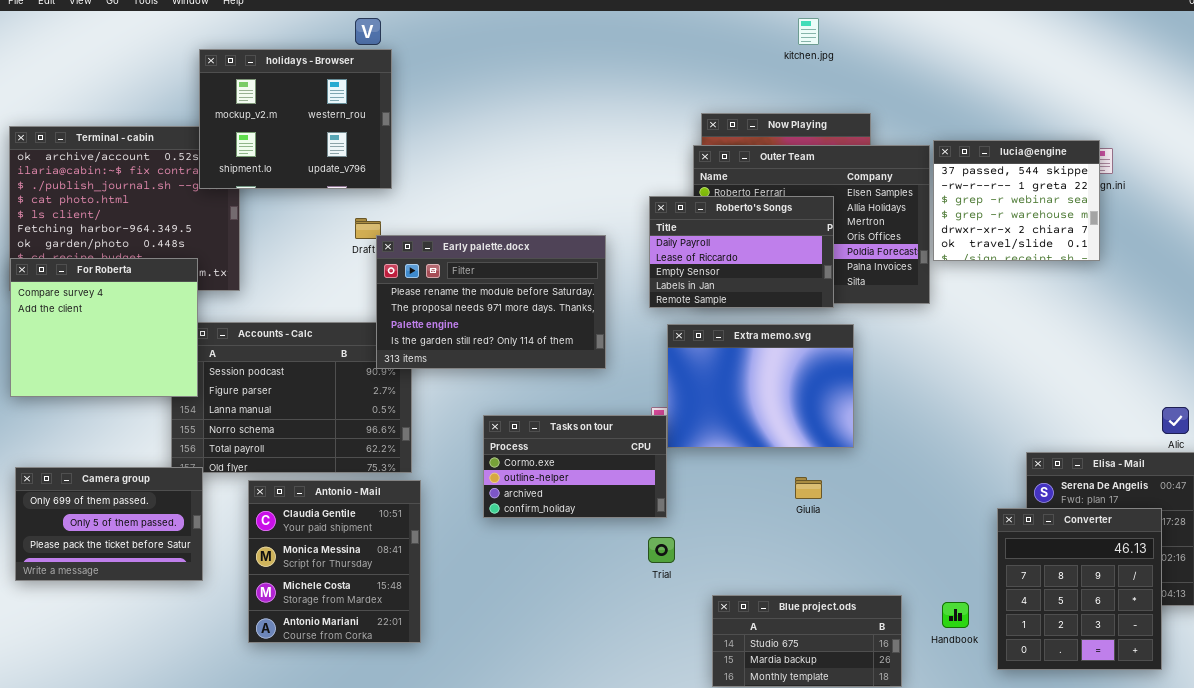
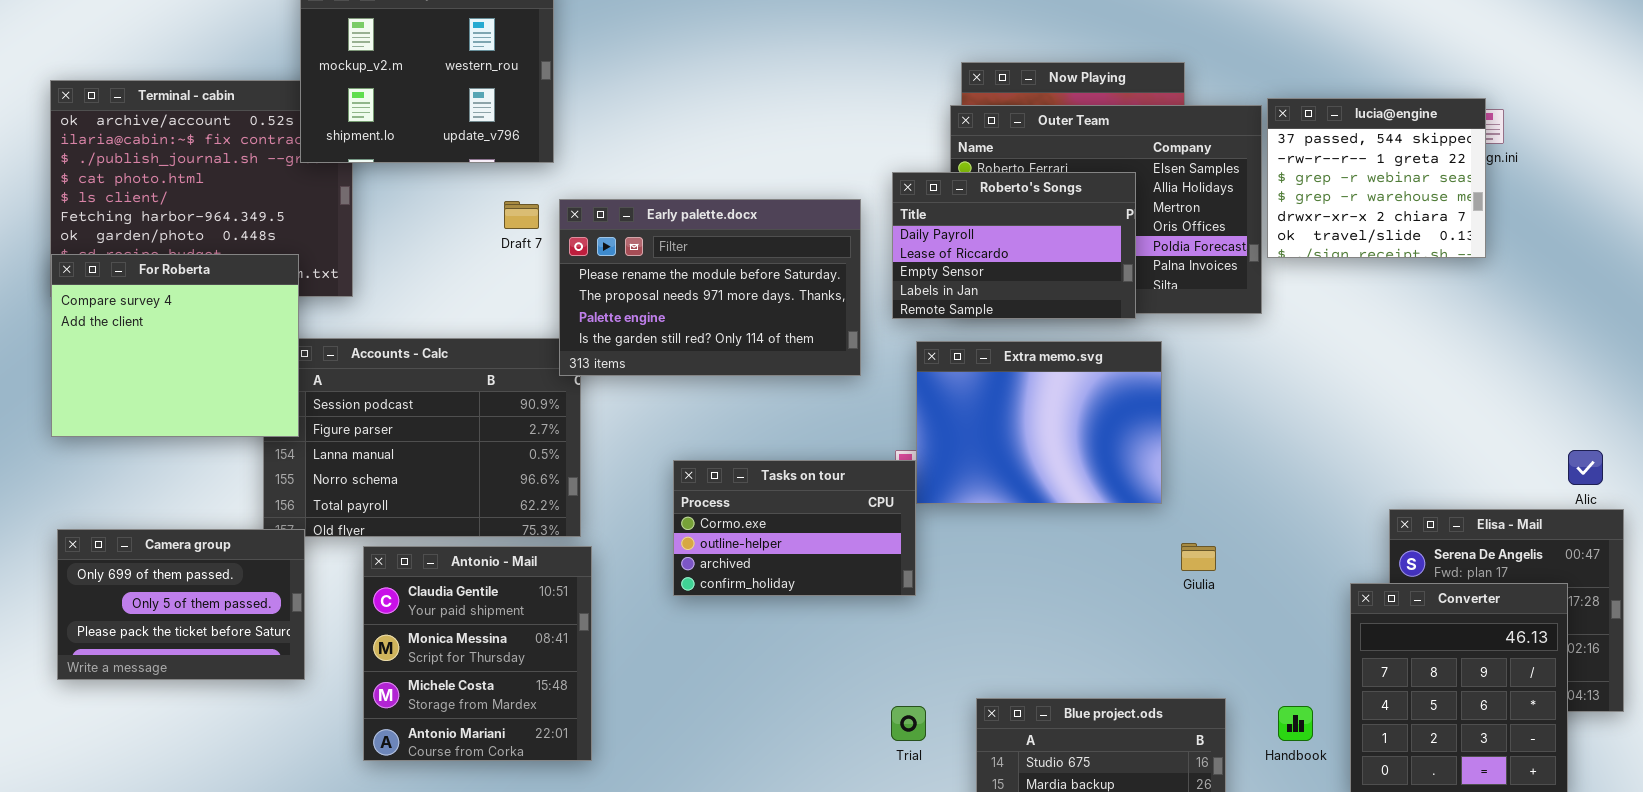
Early palette.docx: [376,235,606,369] -> [559,199,861,376], moved
Giulia: [795,477,822,499] -> [1181,543,1216,571], moved
Trial: [648,537,675,563] -> [891,706,926,741], moved

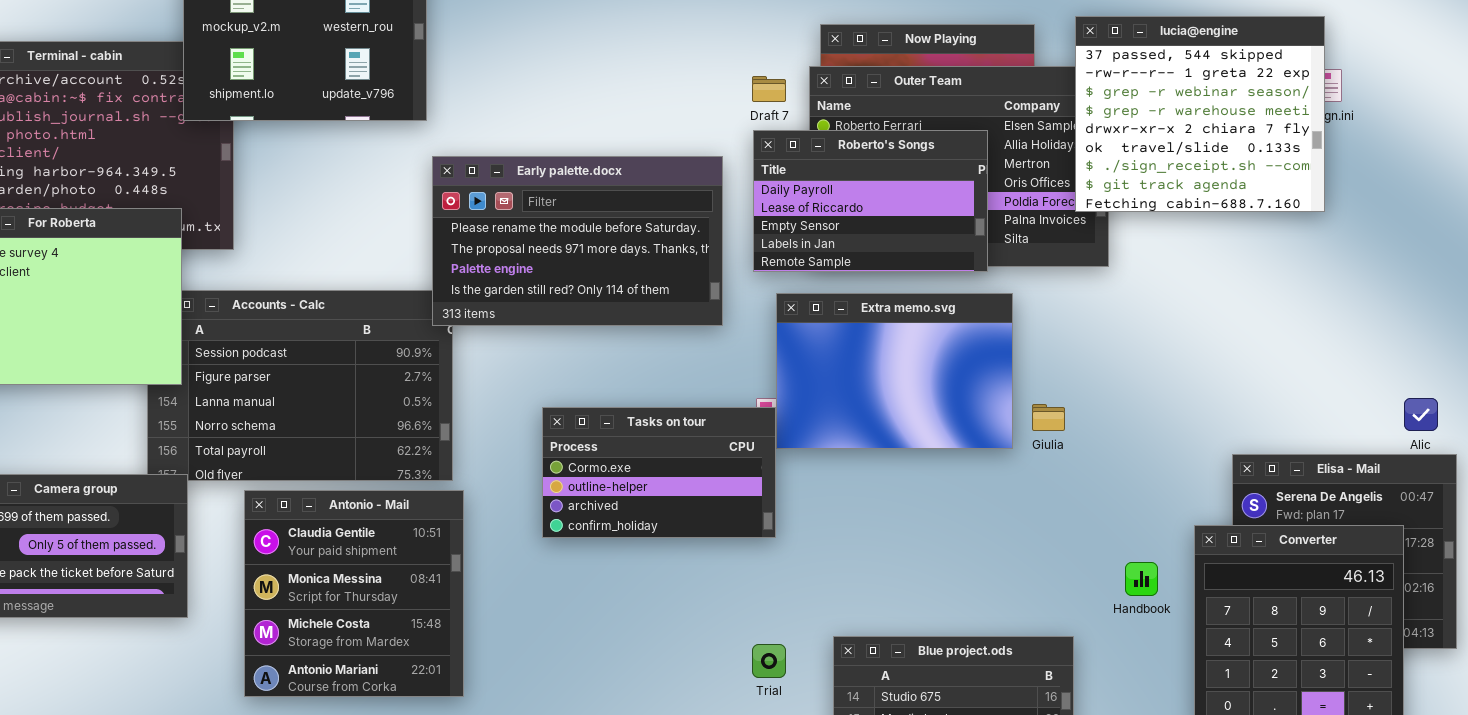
lucia@engine: [1267,98,1486,258] -> [1075,16,1325,212], resized
Draft 7: [504,201,539,229] -> [752,76,786,102], moved
Giulia: [1181,543,1216,571] -> [1032,404,1065,431], moved
Handbook: [1278,706,1313,741] -> [1125,562,1158,596], moved

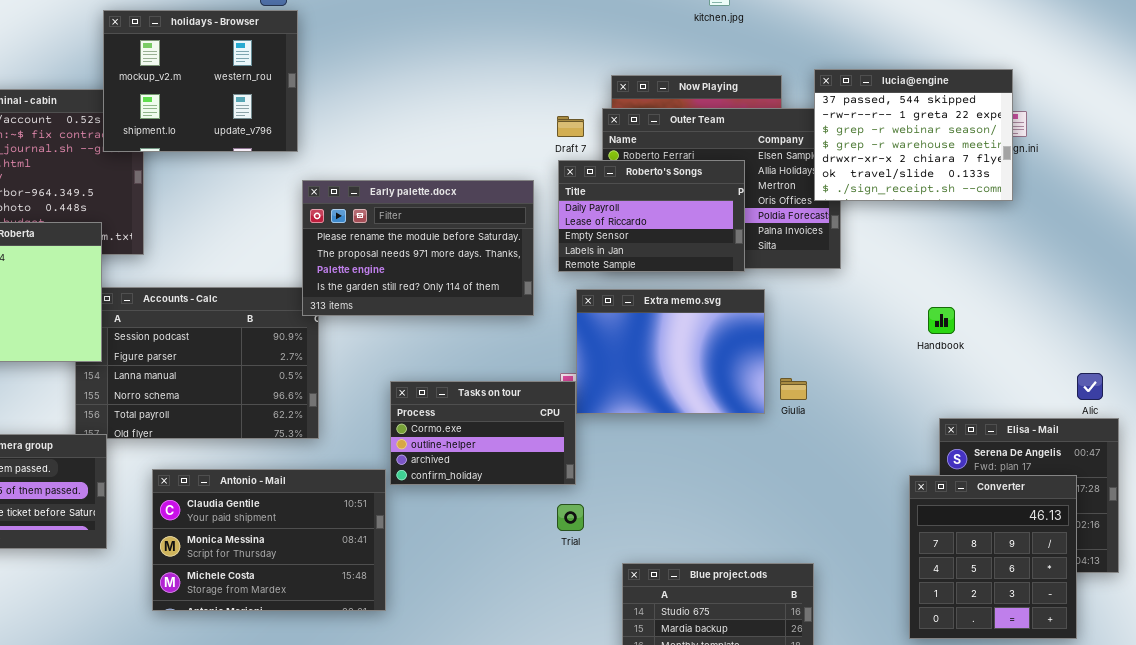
lucia@engine: [1075,16,1325,212] -> [814,69,1013,201], resized
Antonio - Mail: [244,490,464,697] -> [152,469,386,611], resized
Handbook: [1125,562,1158,596] -> [928,307,955,334], moved
Trial: [752,644,786,678] -> [557,504,584,531], moved

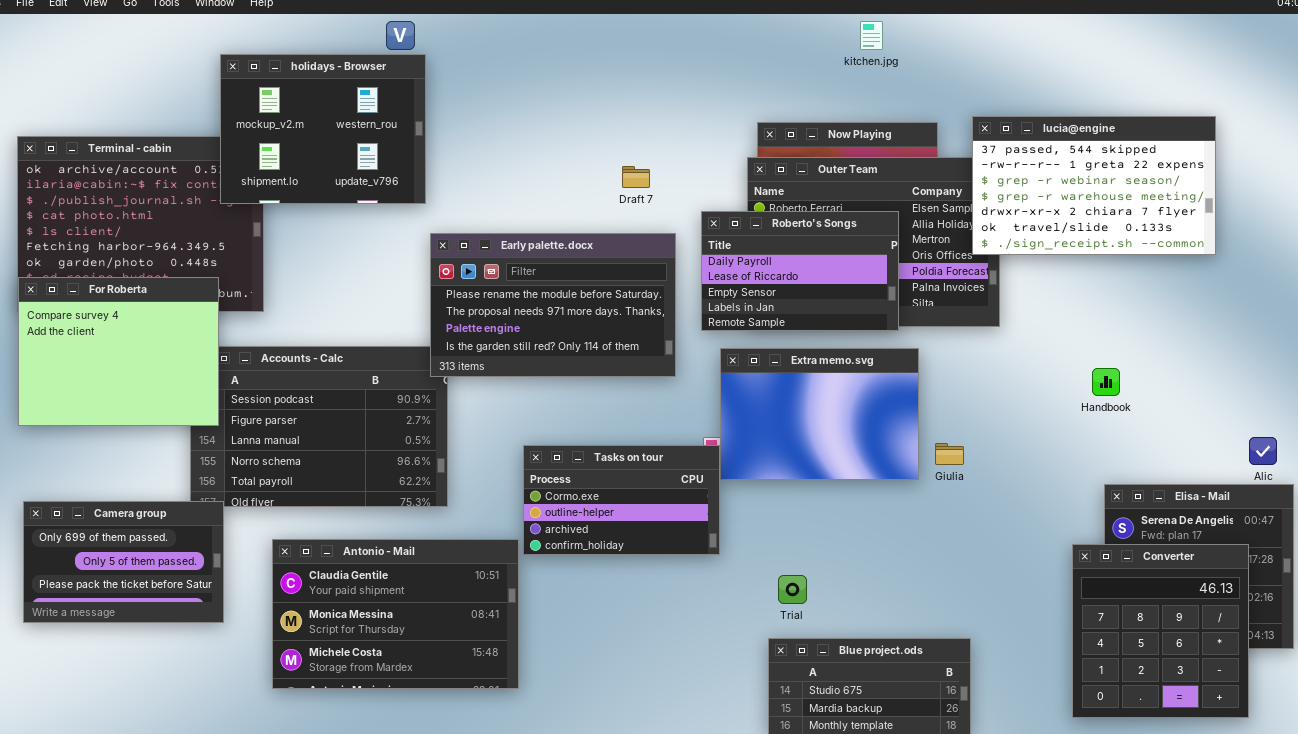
lucia@engine: [814,69,1013,201] -> [972,116,1216,255], resized
Draft 7: [557,116,584,137] -> [622,166,650,188], moved
Trial: [557,504,584,531] -> [778,575,807,604], moved

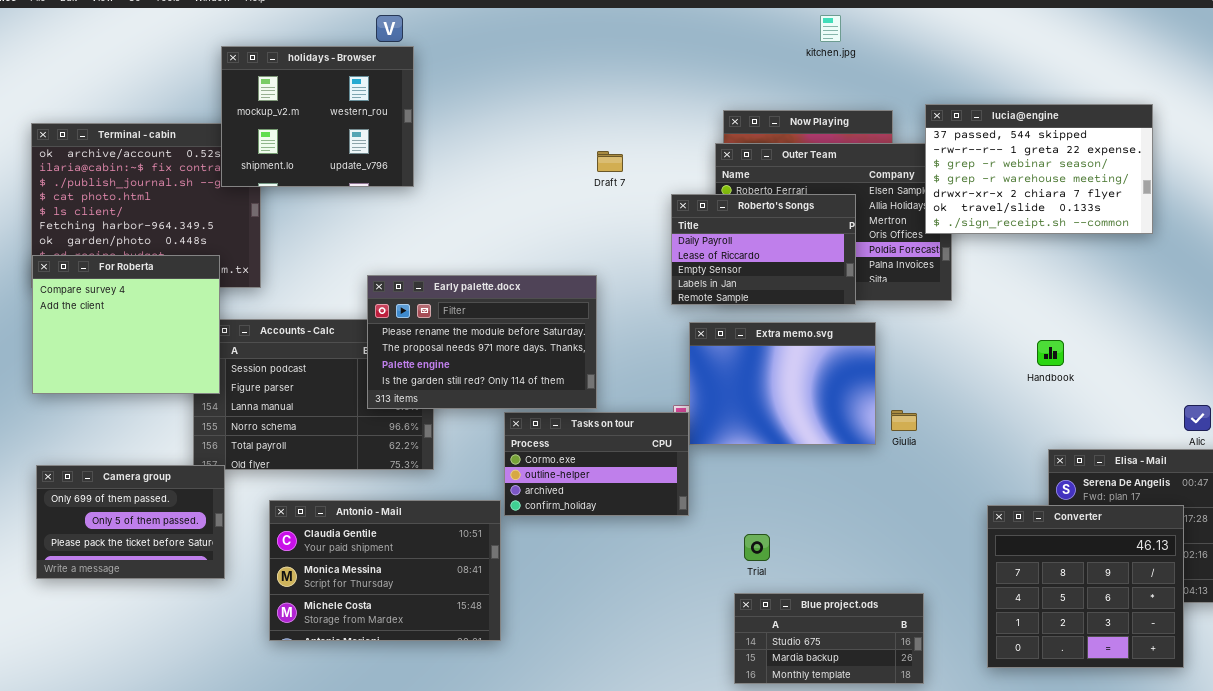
Early palette.docx: [430,233,676,377] -> [367,275,597,409], moved
Converter: [1072,544,1249,718] -> [987,505,1184,668], resized

